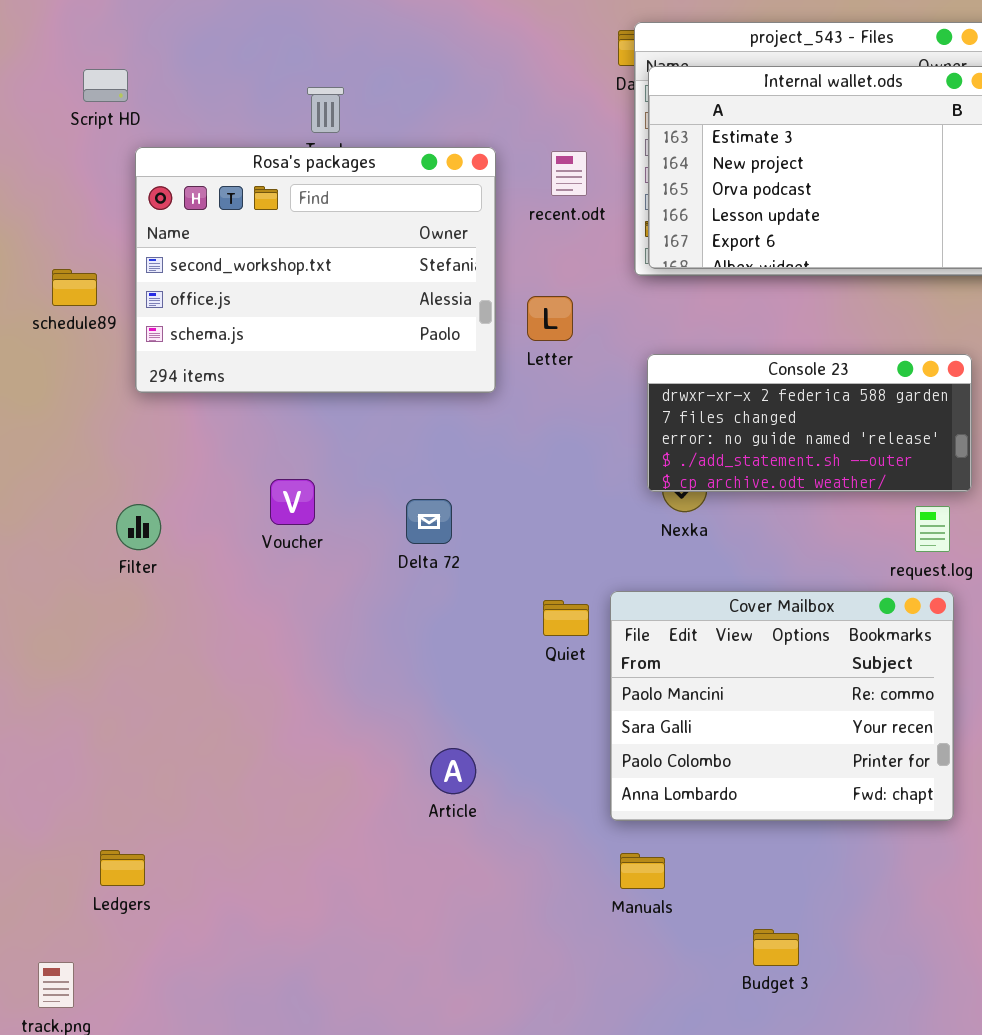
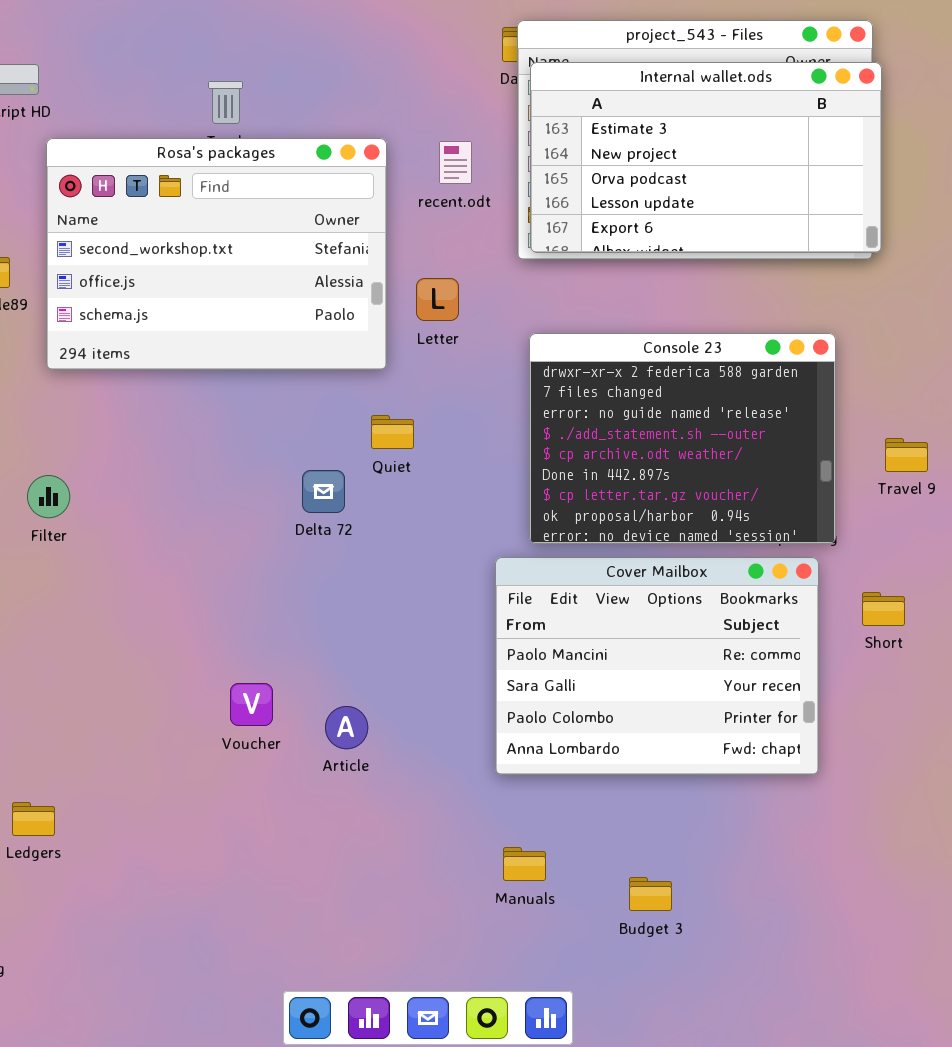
Console 23: [647,354,972,492] -> [529,333,836,544], resized
Voucher: [270,479,315,525] -> [230,683,273,726], moved
Quiet: [543,600,589,636] -> [371,415,414,449], moved
Manuals: [620,853,665,889] -> [503,847,546,881], moved

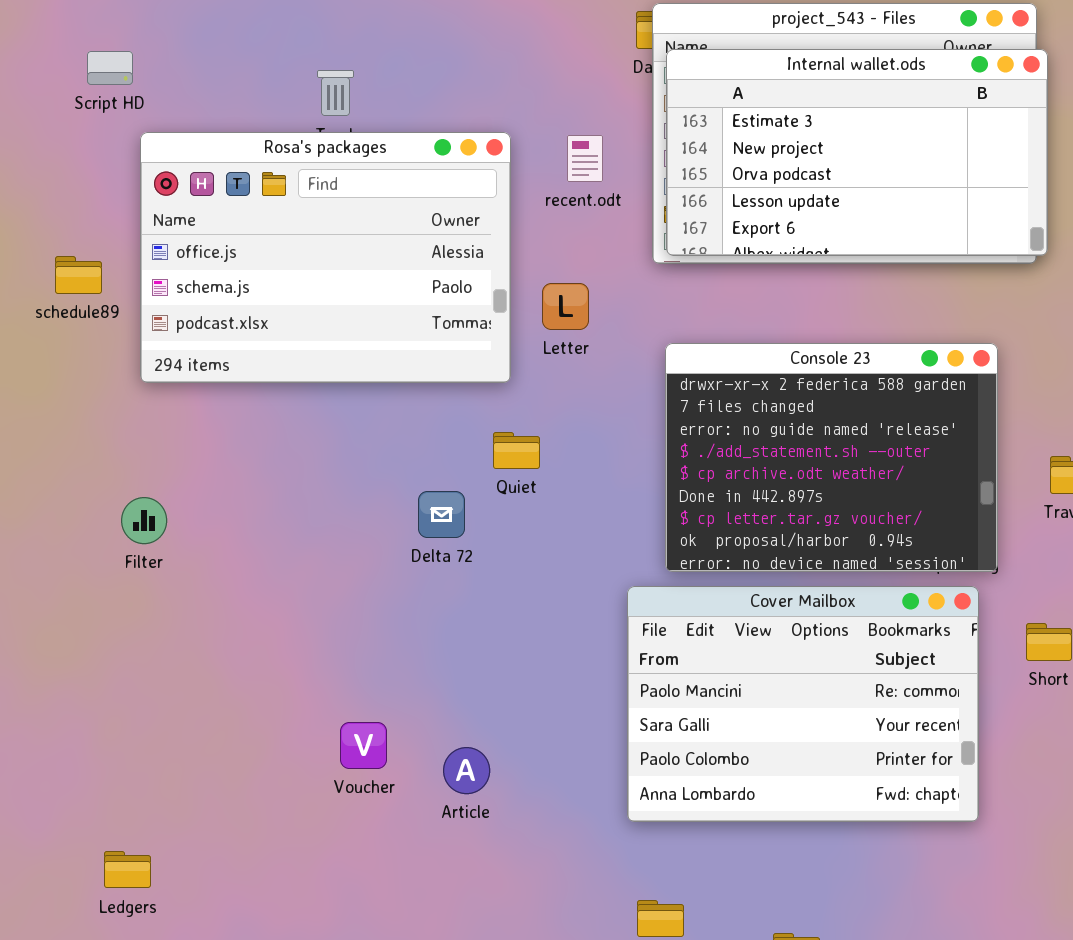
Rosa's packages: [46,138,387,370] -> [140,132,511,383], scrolled down 1 row

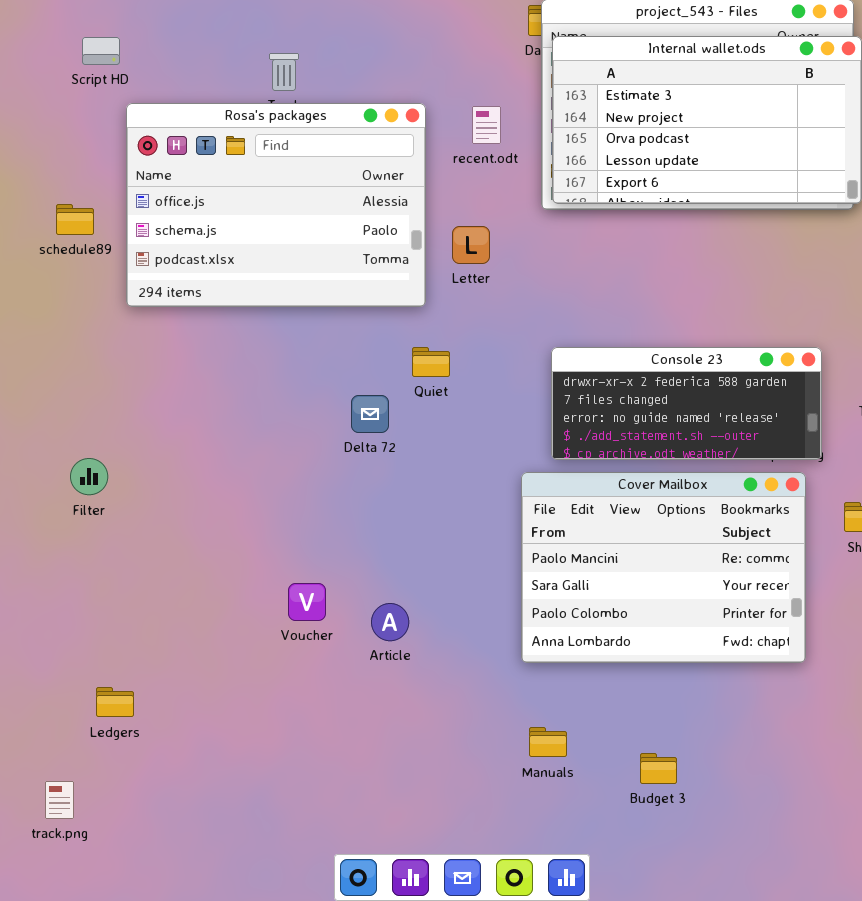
Console 23: [665,343,998,572] -> [551,347,822,460], resized
Filter: [121,497,167,544] -> [70,458,108,495], moved

